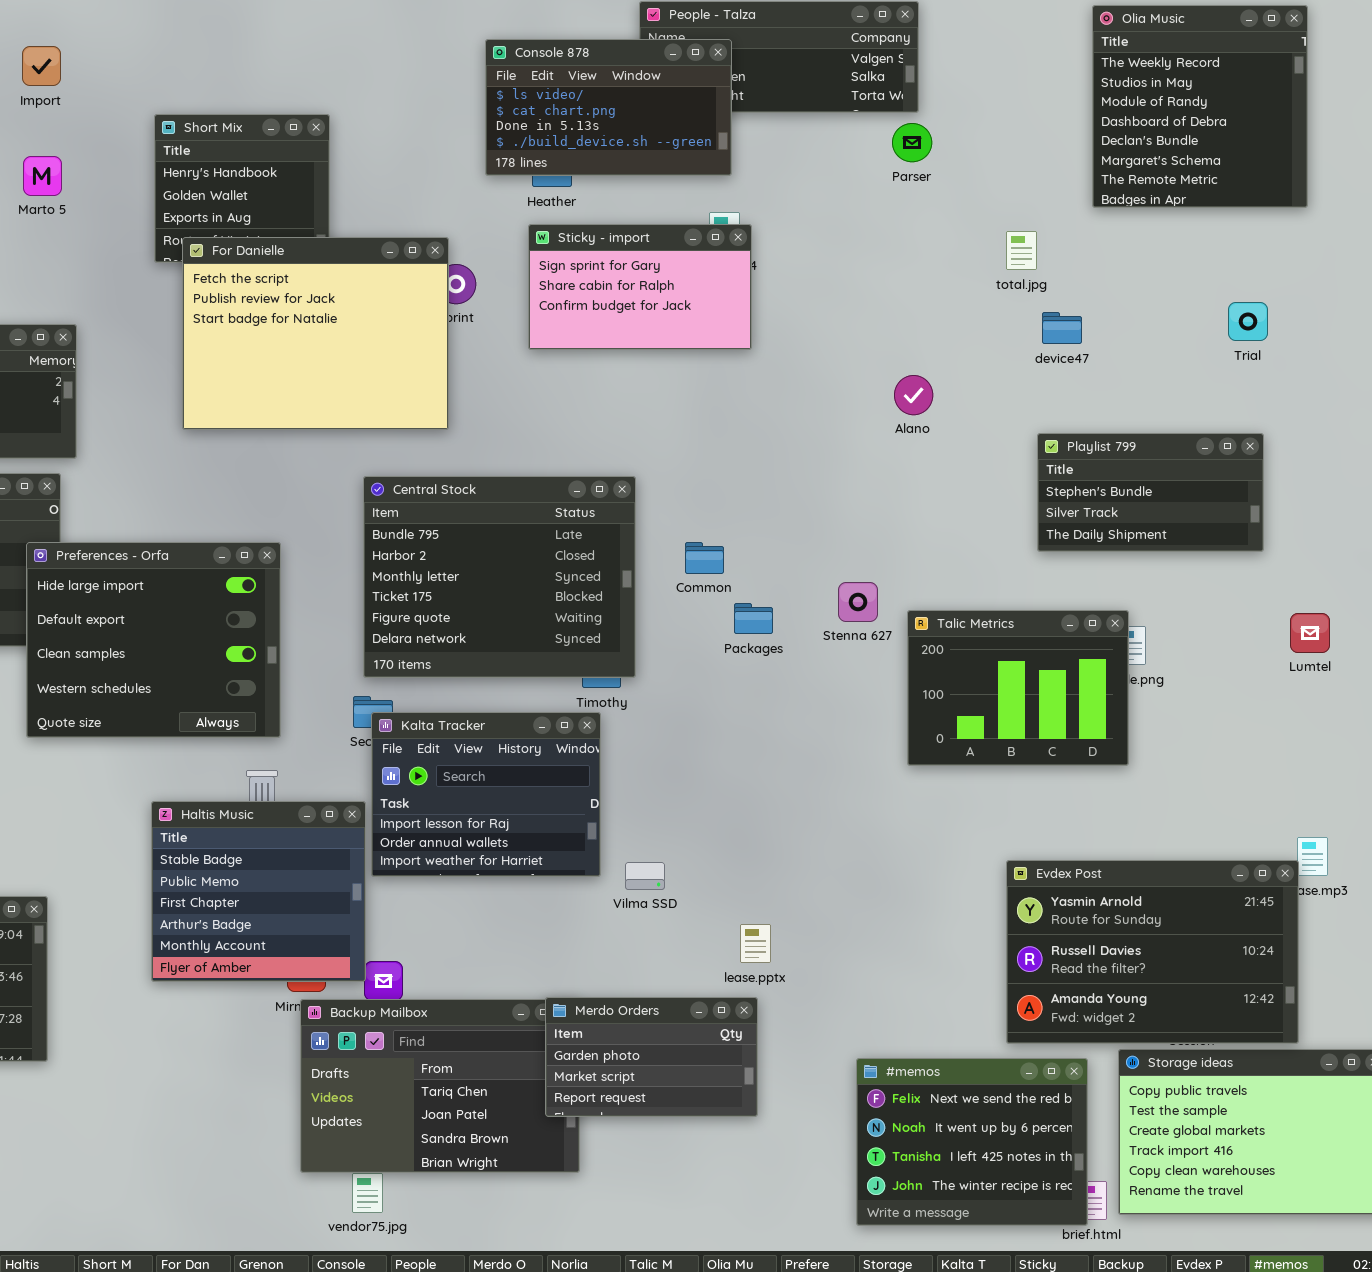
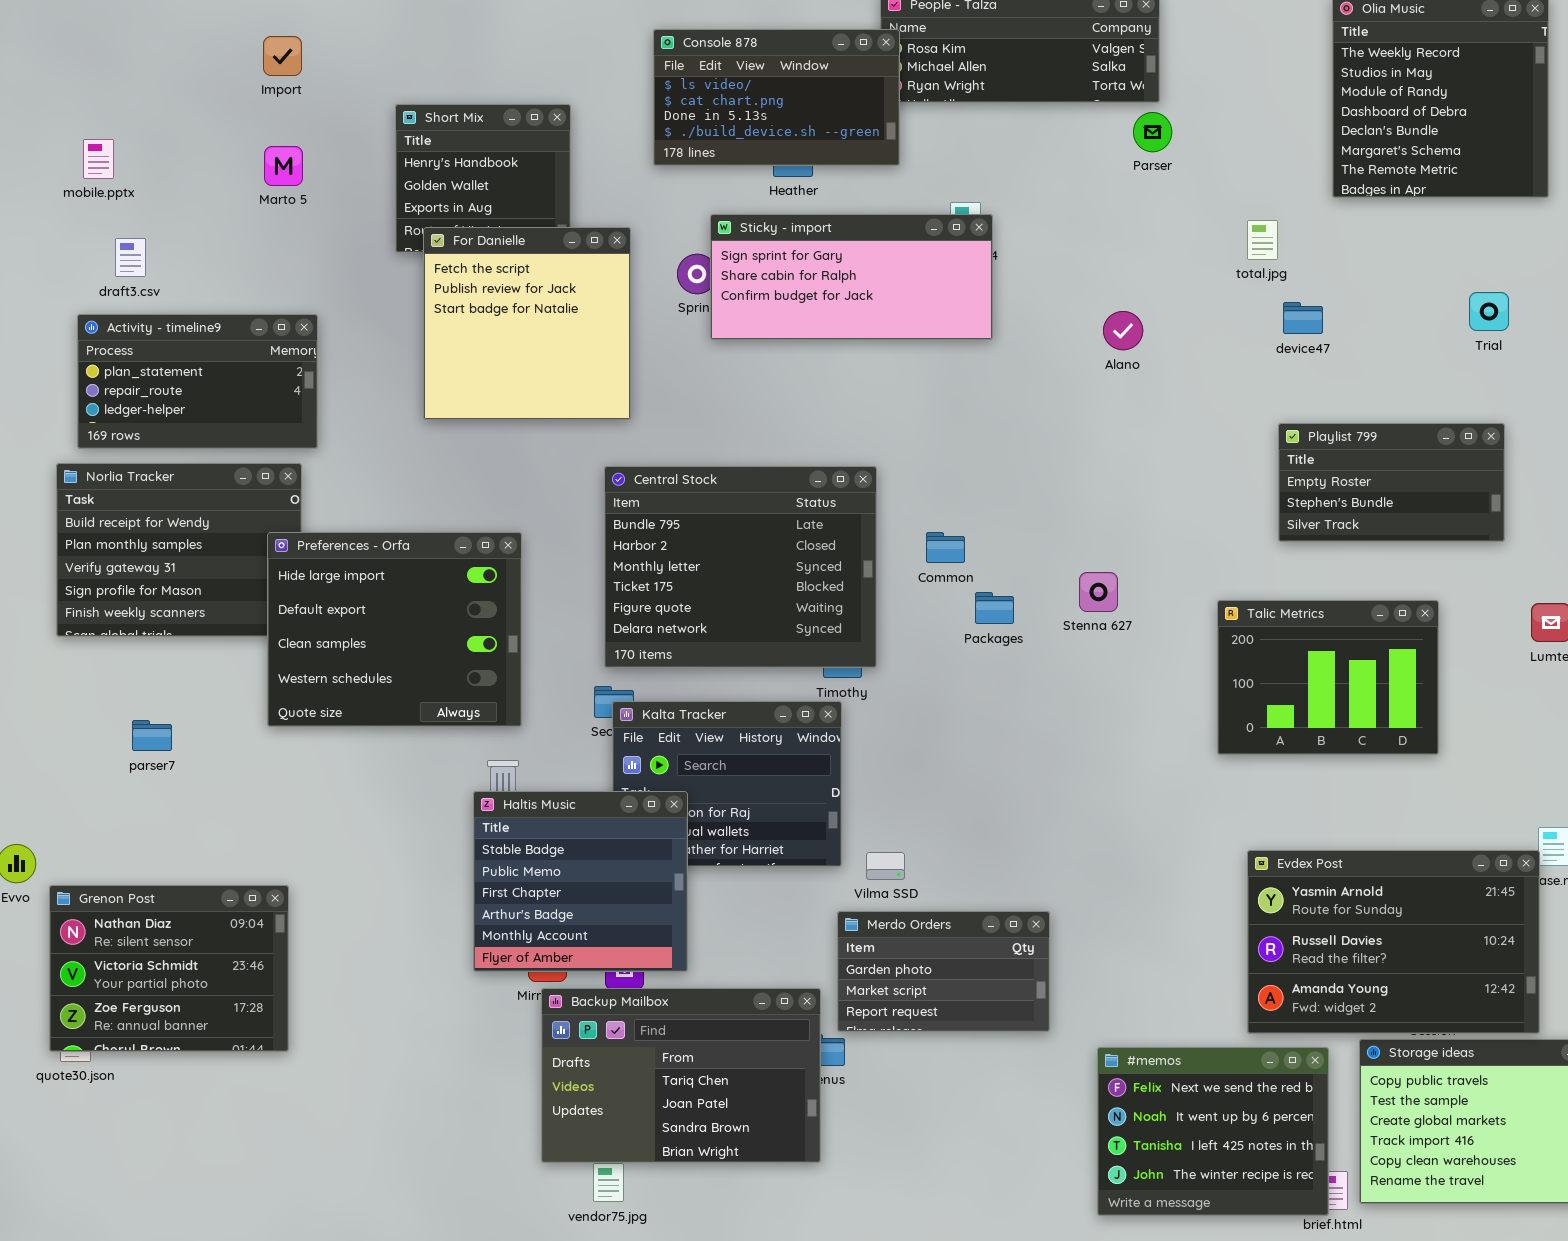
Console 878: [485,39,732,176] -> [653,29,900,166], moved
Sticky - import: [528,224,752,350] -> [710,214,993,340], resized
For Danielle: [182,237,449,430] -> [423,227,631,420], resized
Alano: [894,375,933,415] -> [1103,311,1143,350], moved
Playlist 799: [1037,433,1264,552] -> [1278,423,1505,542], scrolled up 1 row
Talic Metrics: [907,610,1129,766] -> [1217,600,1439,755], moved
Haltis Music: [151,801,366,982] -> [473,791,688,972], moved
Merdo Orders: [545,997,758,1117] -> [837,911,1050,1032], moved

